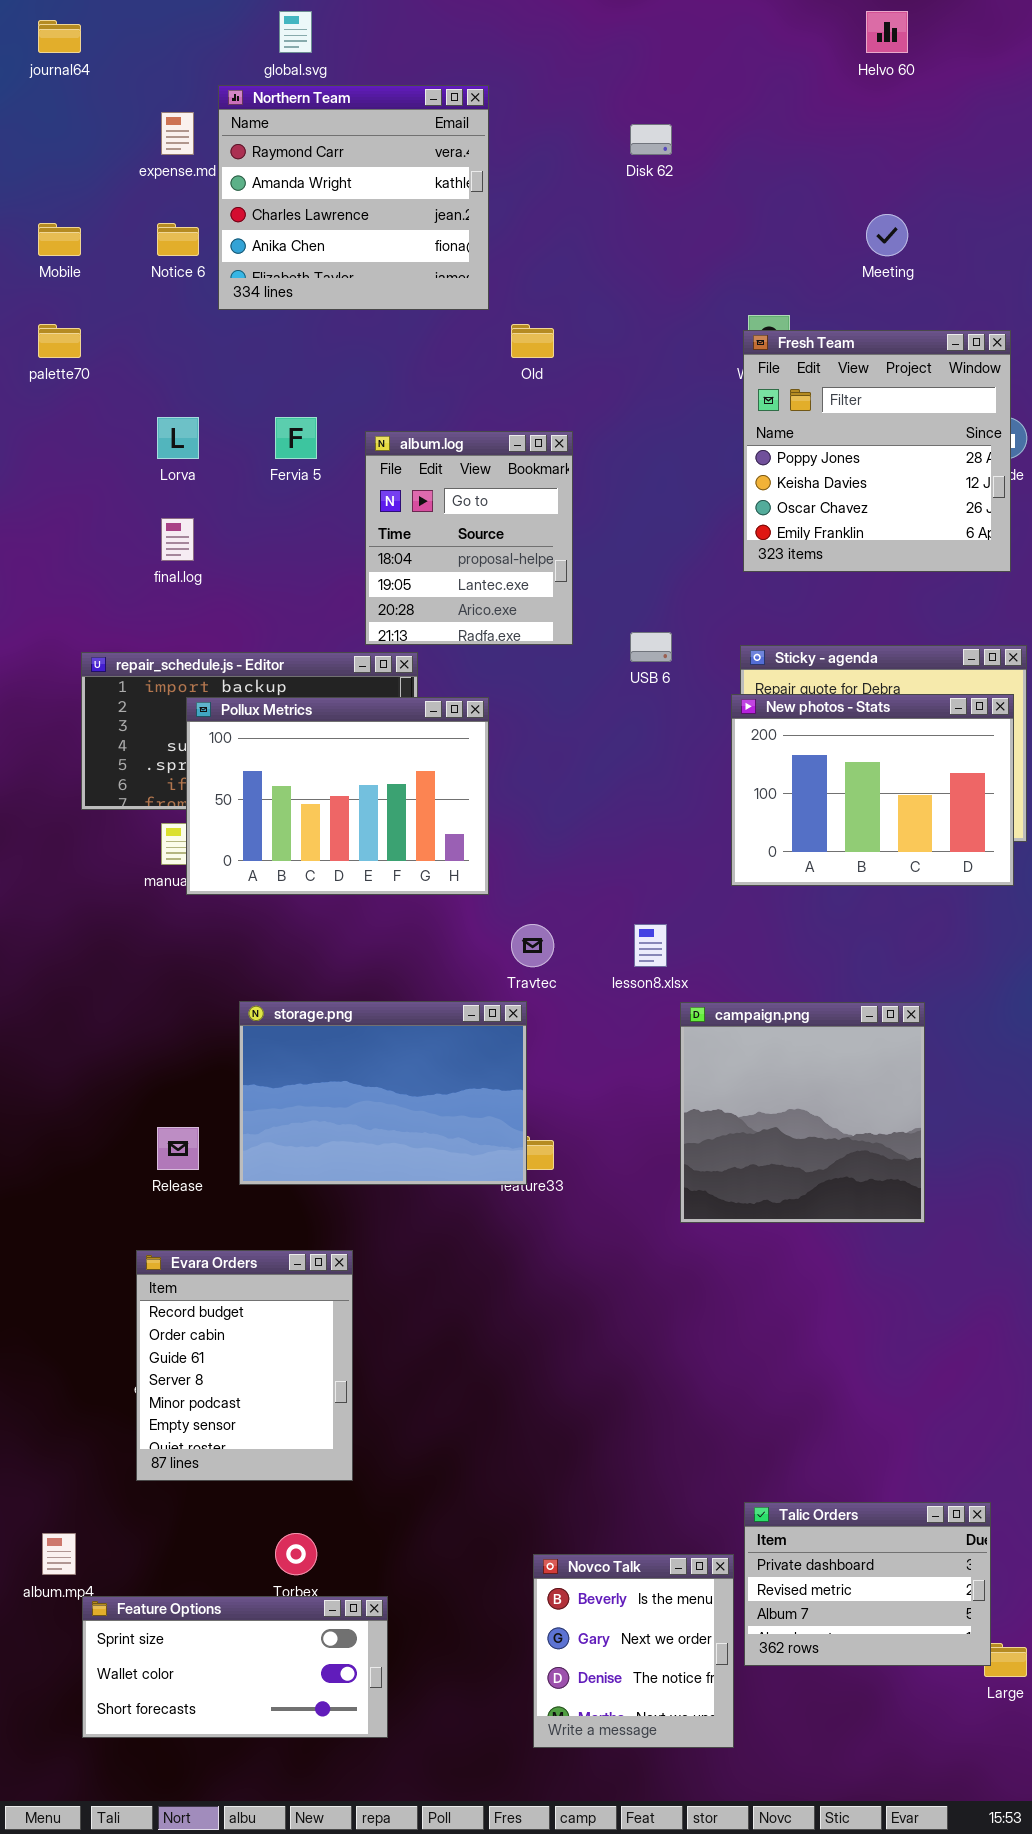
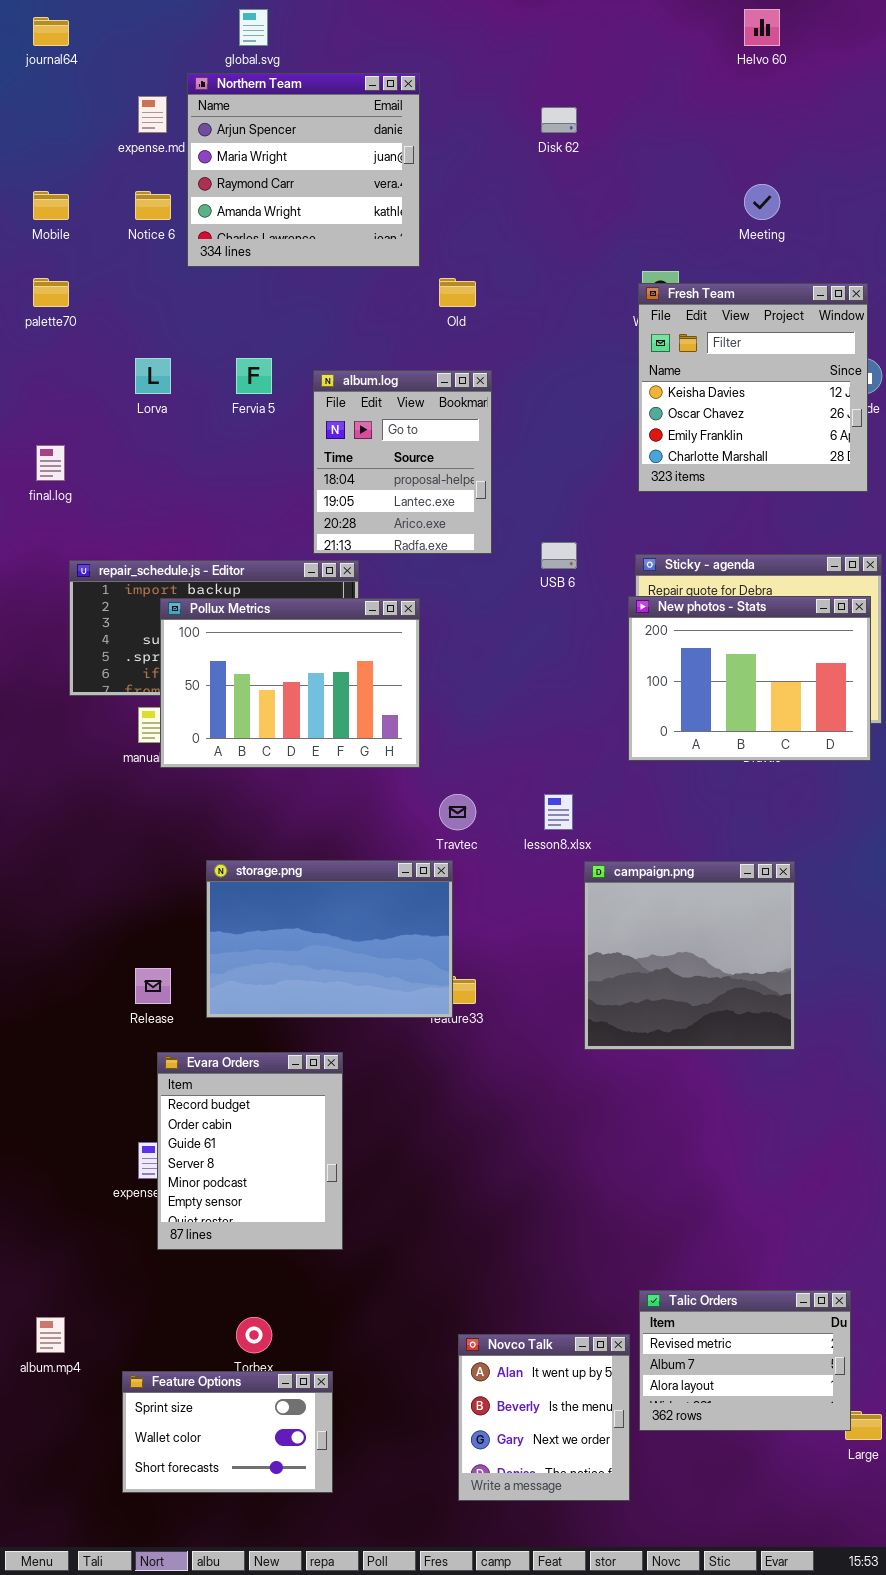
Northern Team: [218,85,489,310] -> [187,73,420,267], scrolled up 2 rows
Fresh Team: [743,330,1011,572] -> [638,283,868,492], scrolled down 1 row
final.log: [161,518,194,561] -> [36,445,65,481], moved
Evara Orders: [136,1250,353,1481] -> [157,1052,343,1250], moved
Talic Orders: [744,1502,991,1666] -> [639,1290,851,1431], scrolled down 1 row
Novco Talk: [533,1554,734,1748] -> [458,1334,630,1501], scrolled up 1 row
Feature Options: [82,1596,388,1738] -> [122,1371,333,1493], resized

